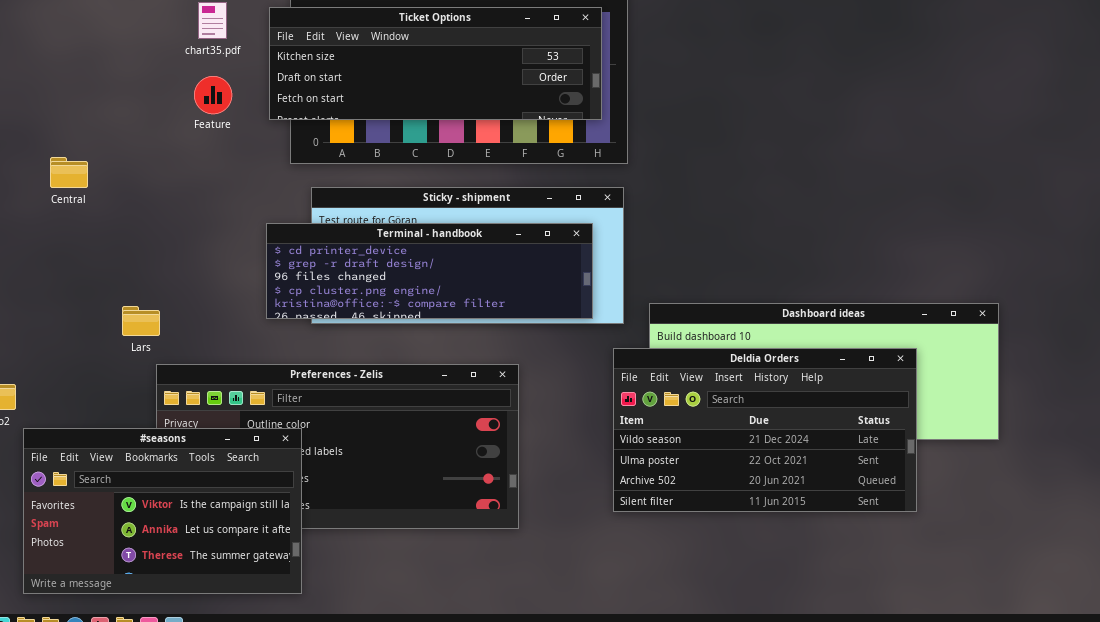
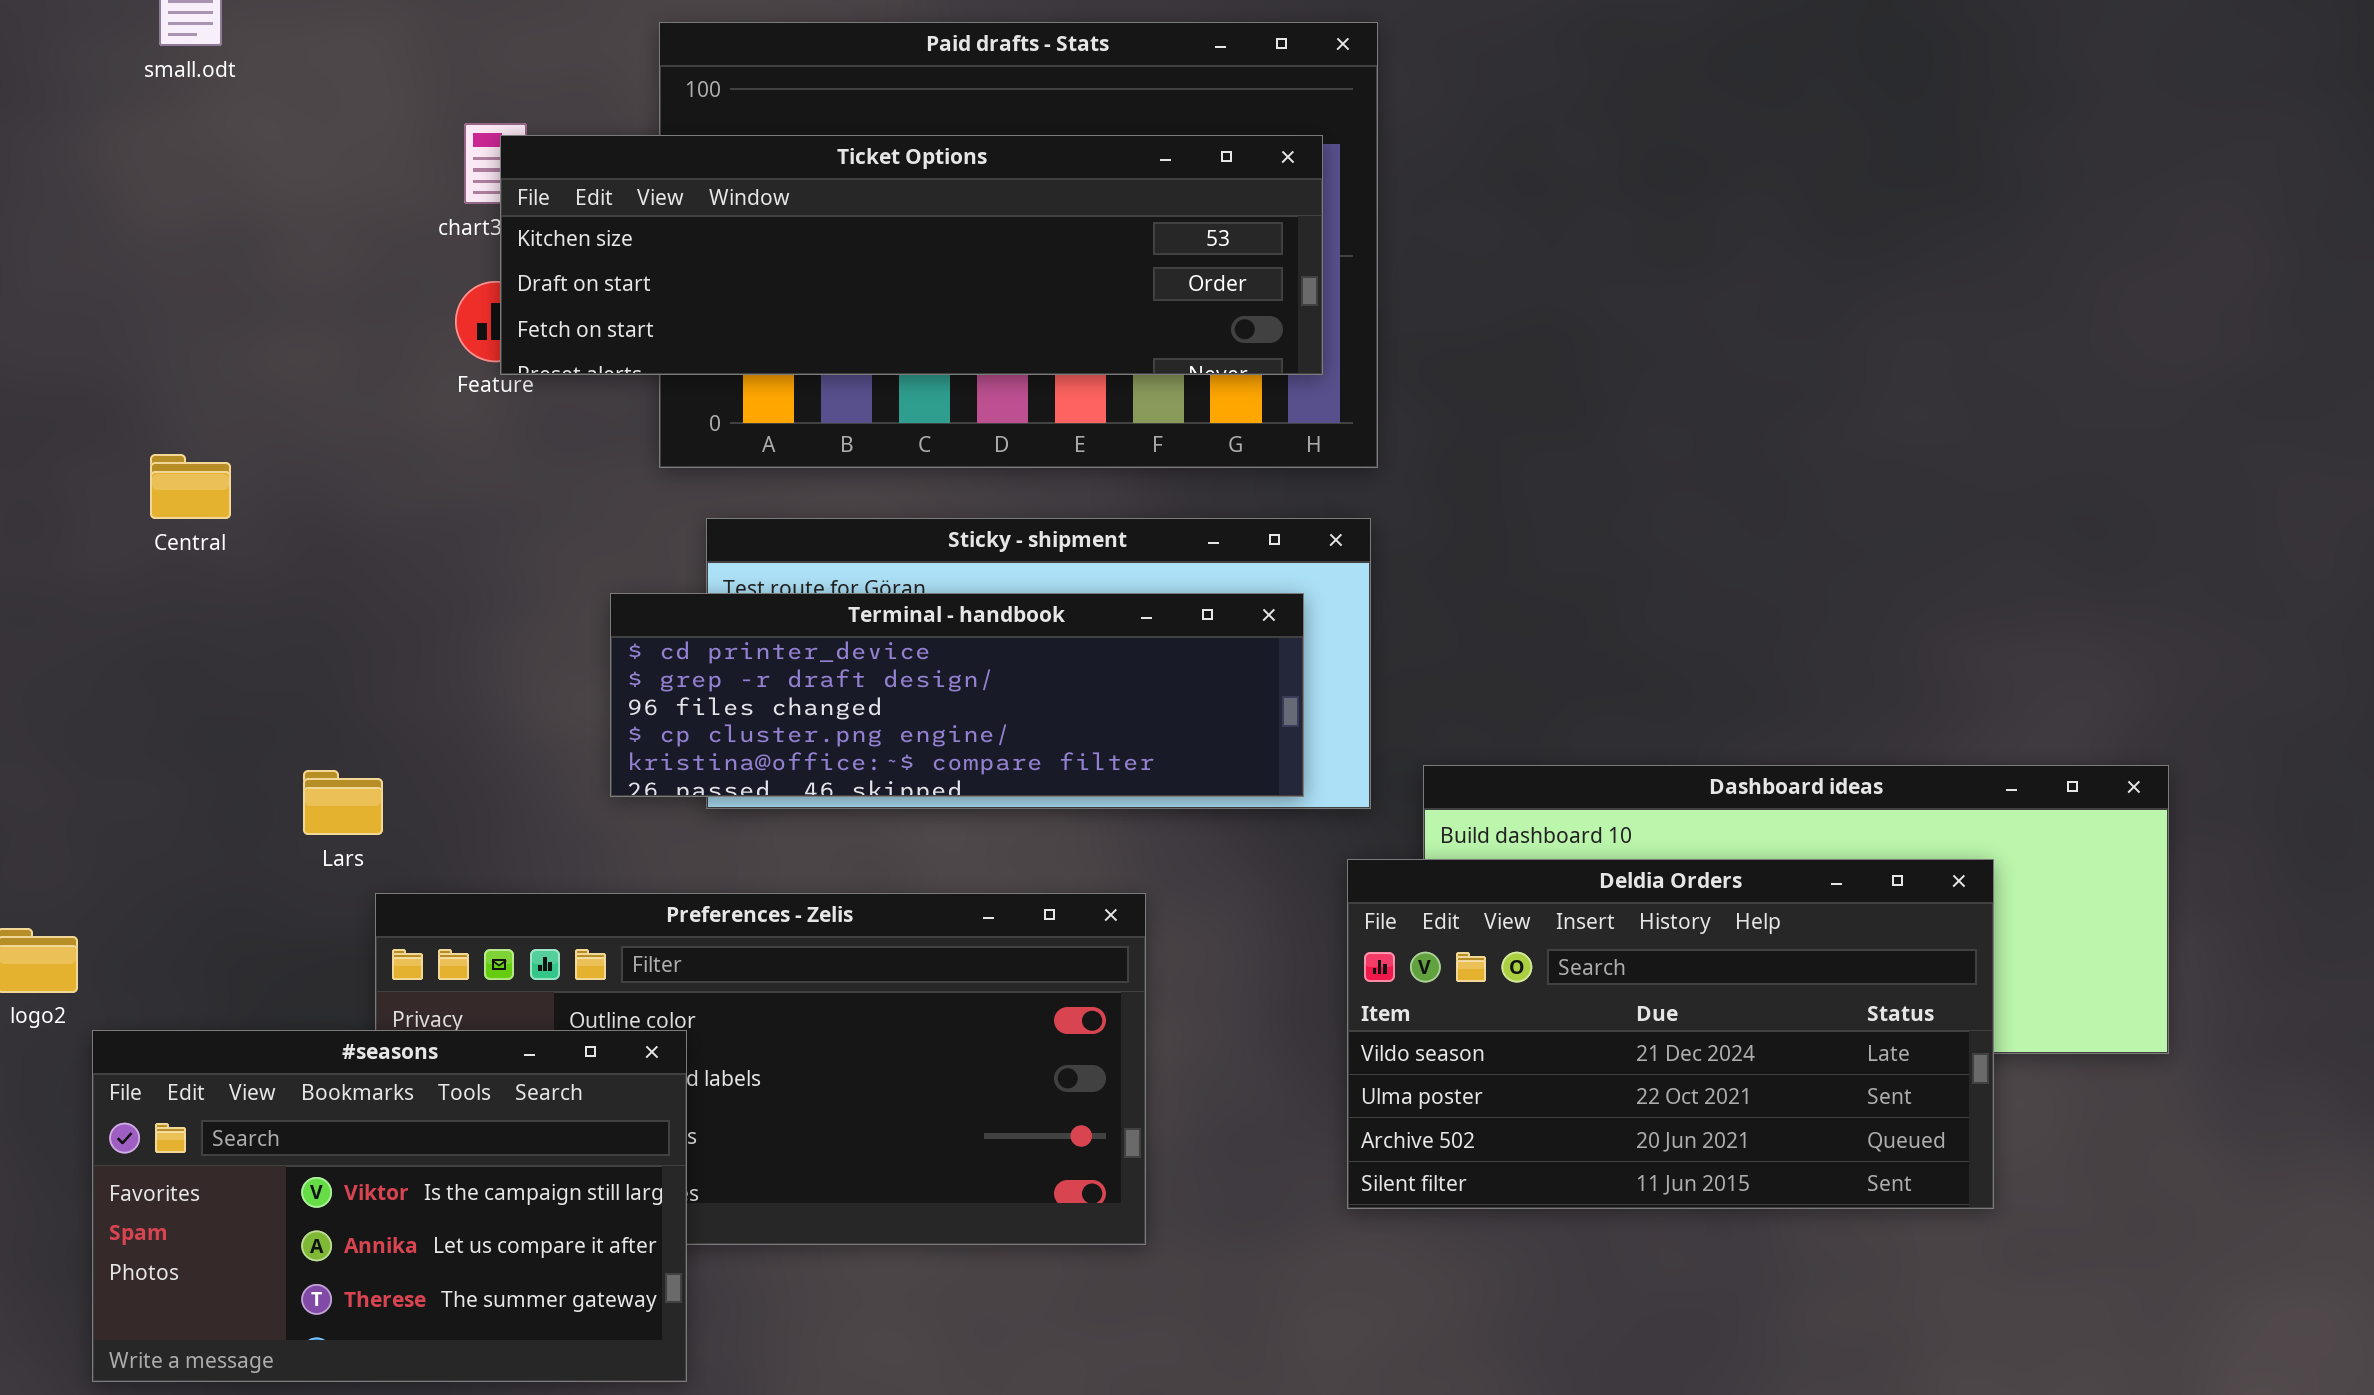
Ticket Options: [269,7,602,120] -> [500,135,1323,375], resized

